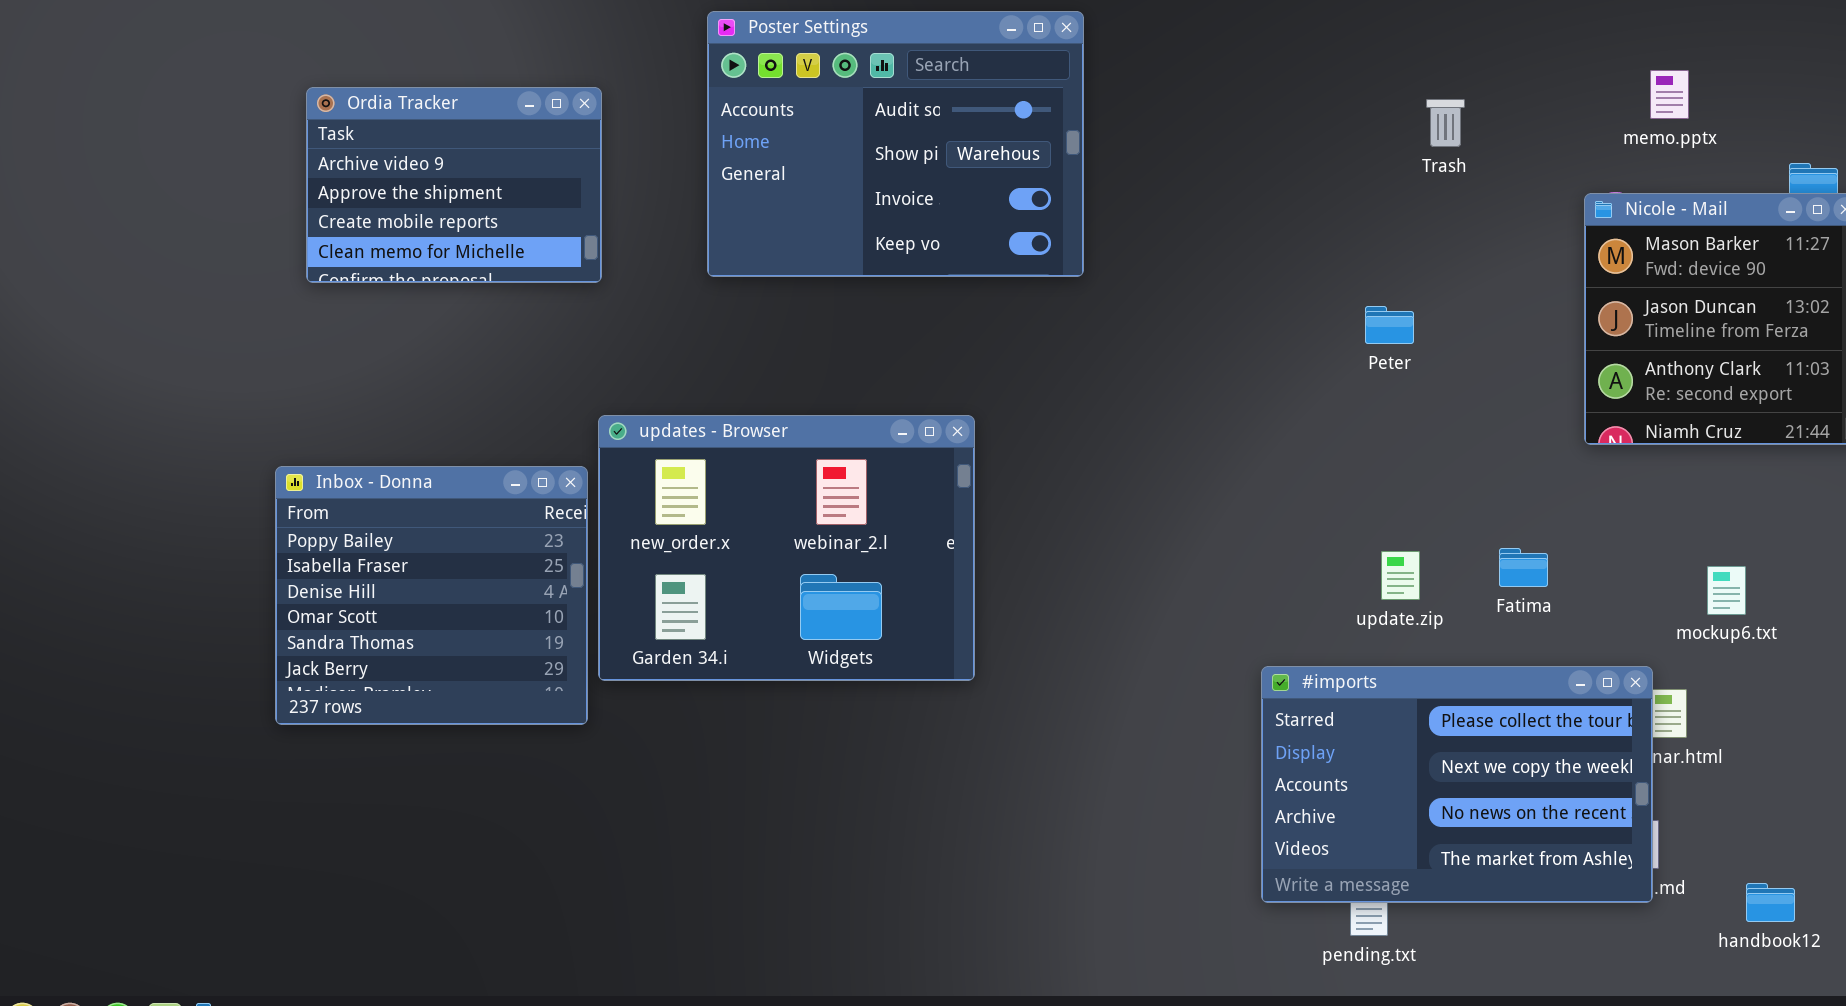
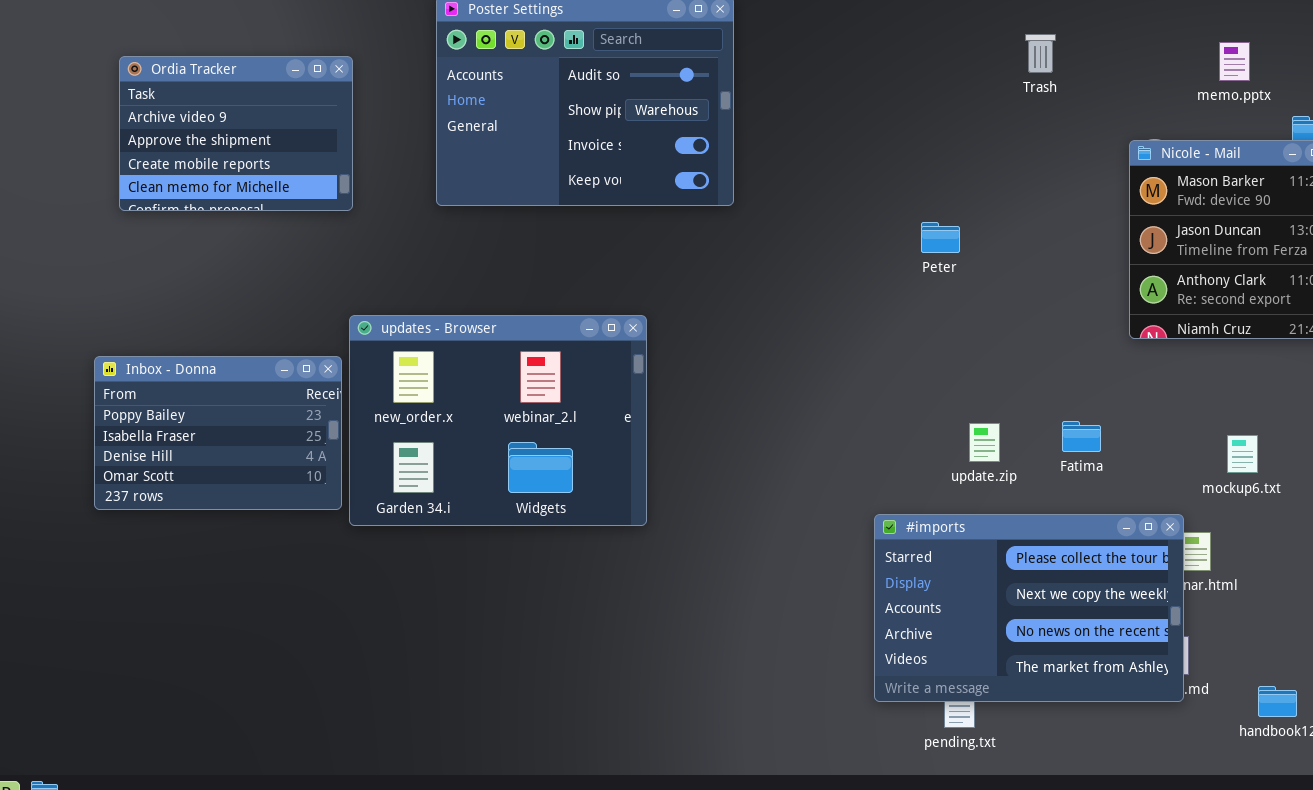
memo.pptx: [1650,70,1689,119] -> [1219,42,1250,81], moved
Trash: [1426,99,1465,147] -> [1025,34,1056,73], moved
Peter: [1365,306,1414,344] -> [921,222,960,253], moved
Inbox - Donna: [275,466,588,725] -> [94,356,342,510], resized

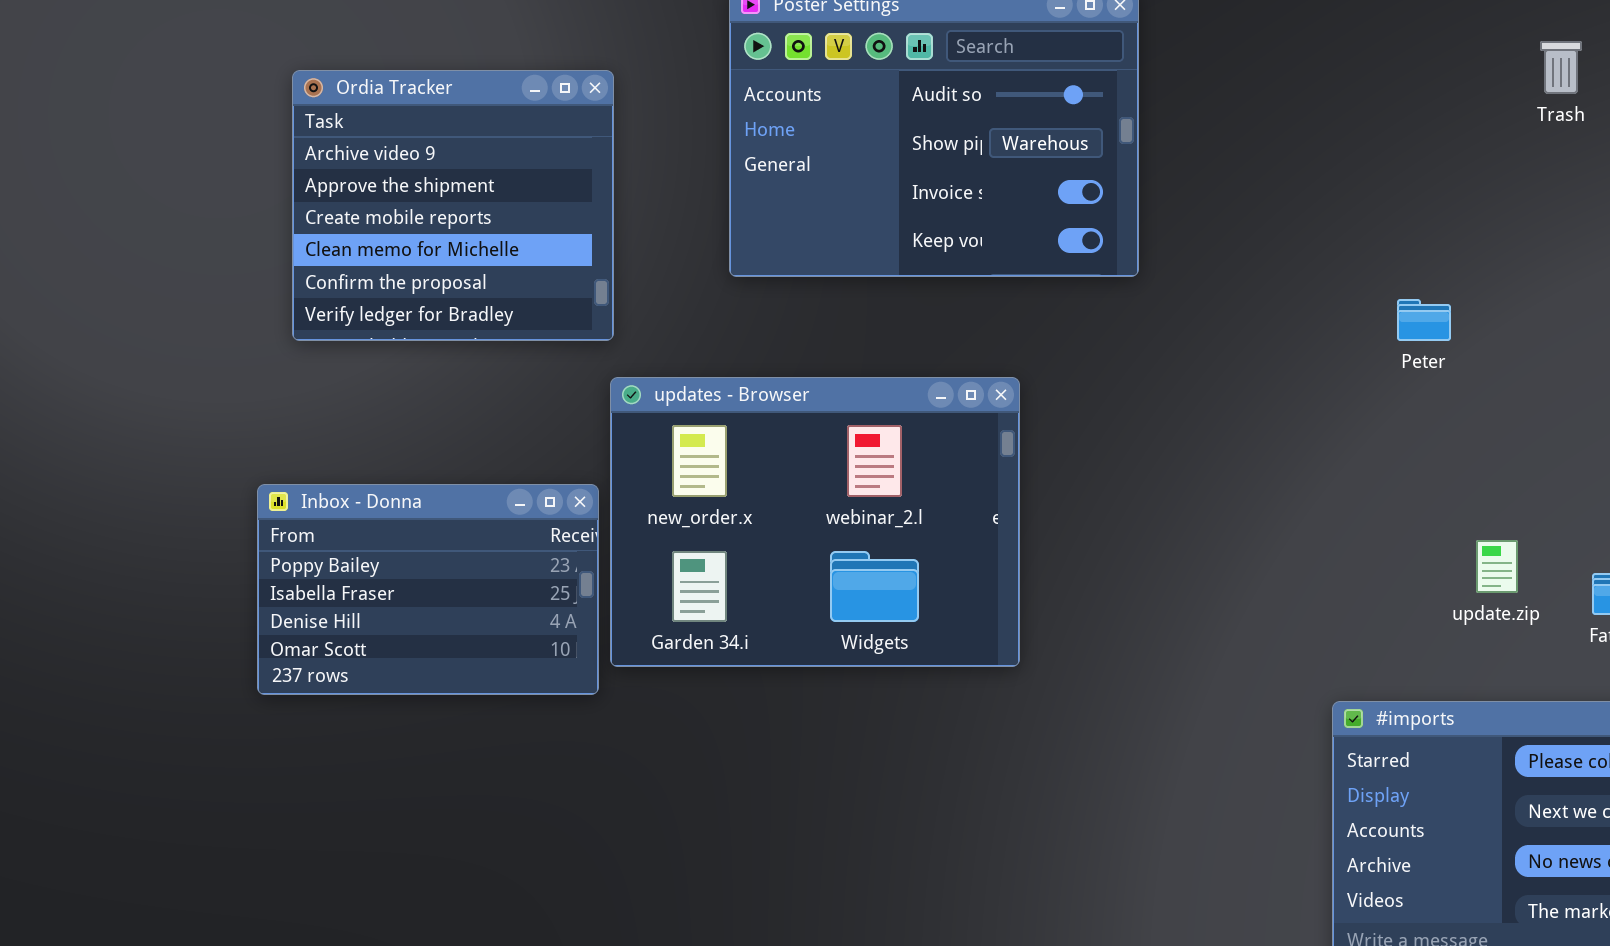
Ordia Tracker: [119,56,353,211] -> [292,70,614,341], resized
updates - Browser: [349,315,647,526] -> [610,377,1020,667], moved
update.zip: [969,423,1000,462] -> [1476,540,1518,593], moved

